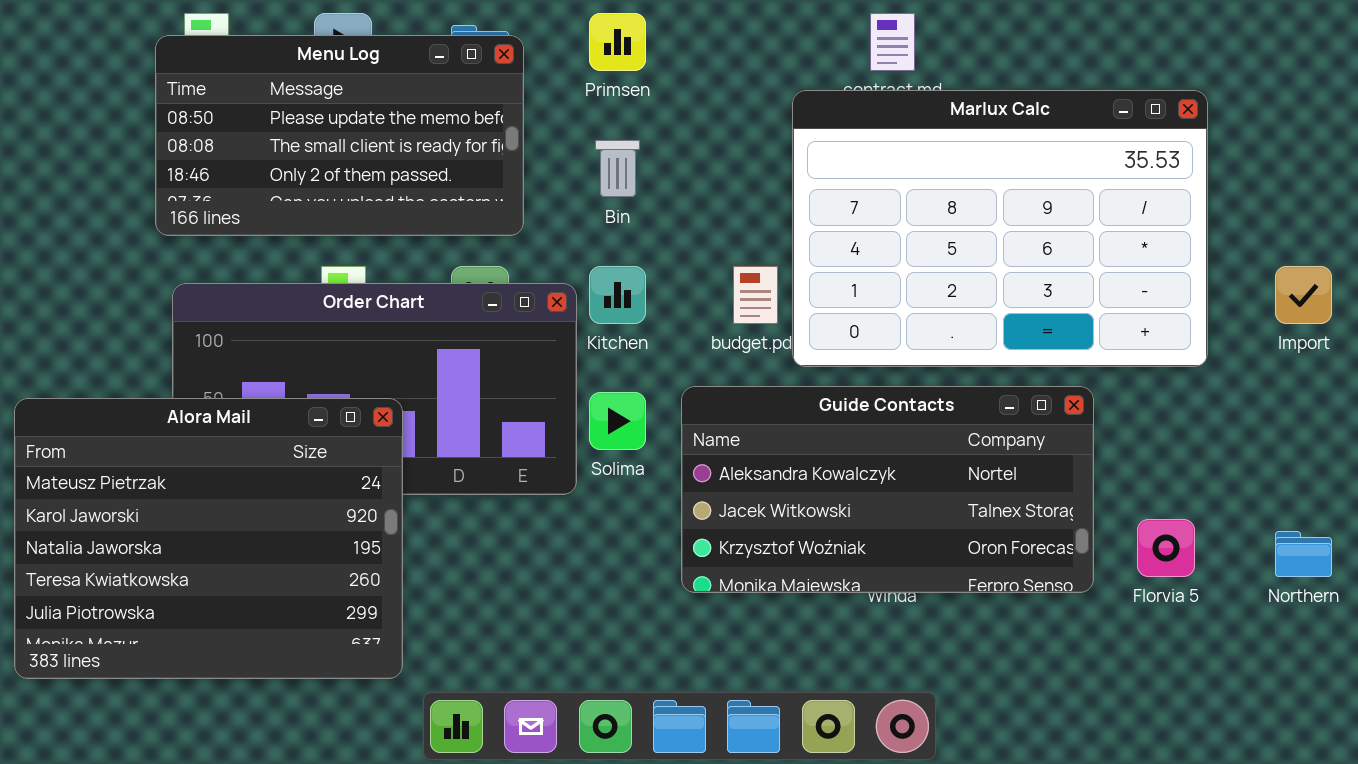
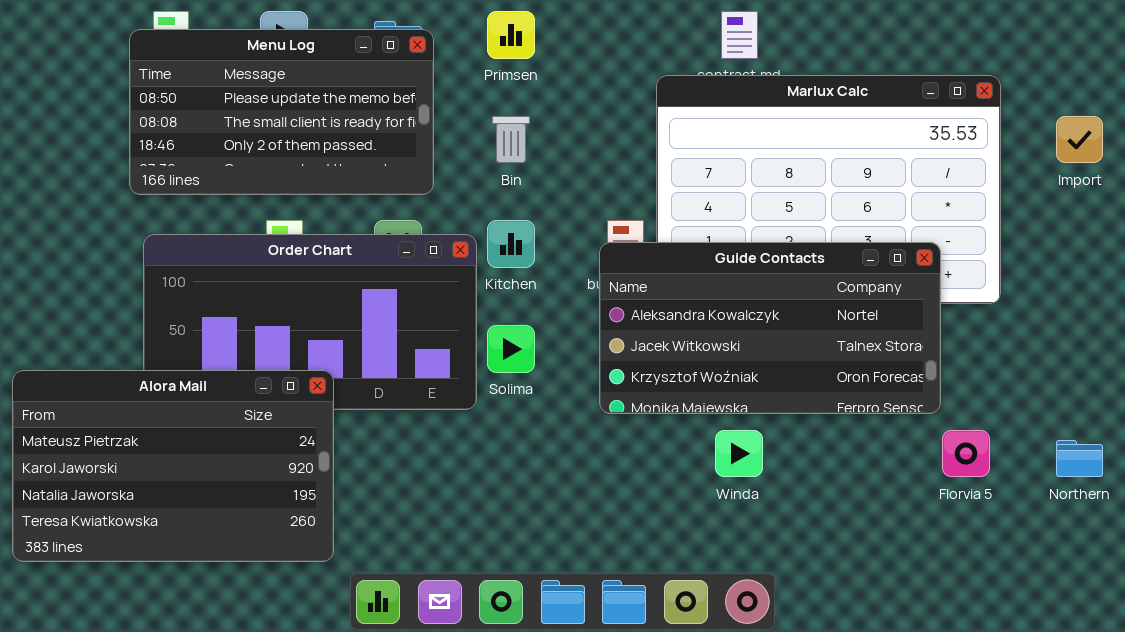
Import: [1275,266,1332,324] -> [1056,116,1103,163], moved
Guide Contacts: [681,386,1094,593] -> [599,242,941,414], moved
Alora Mail: [14,398,403,679] -> [12,370,334,562], resized

